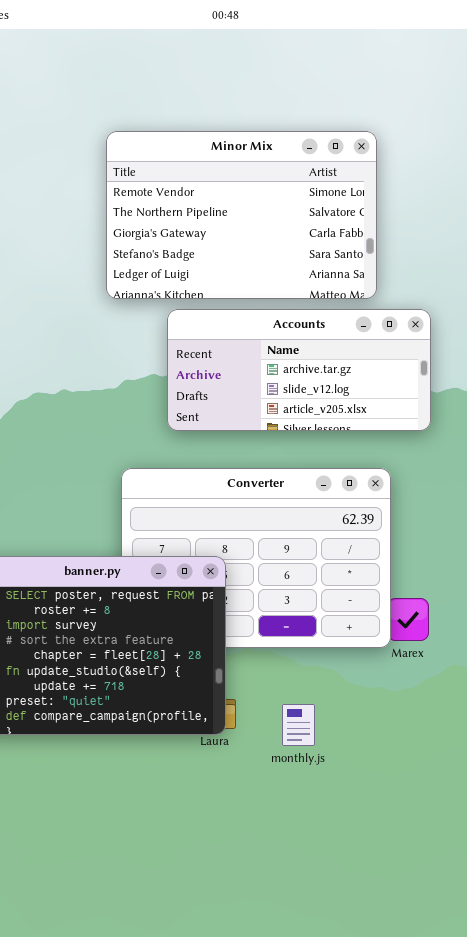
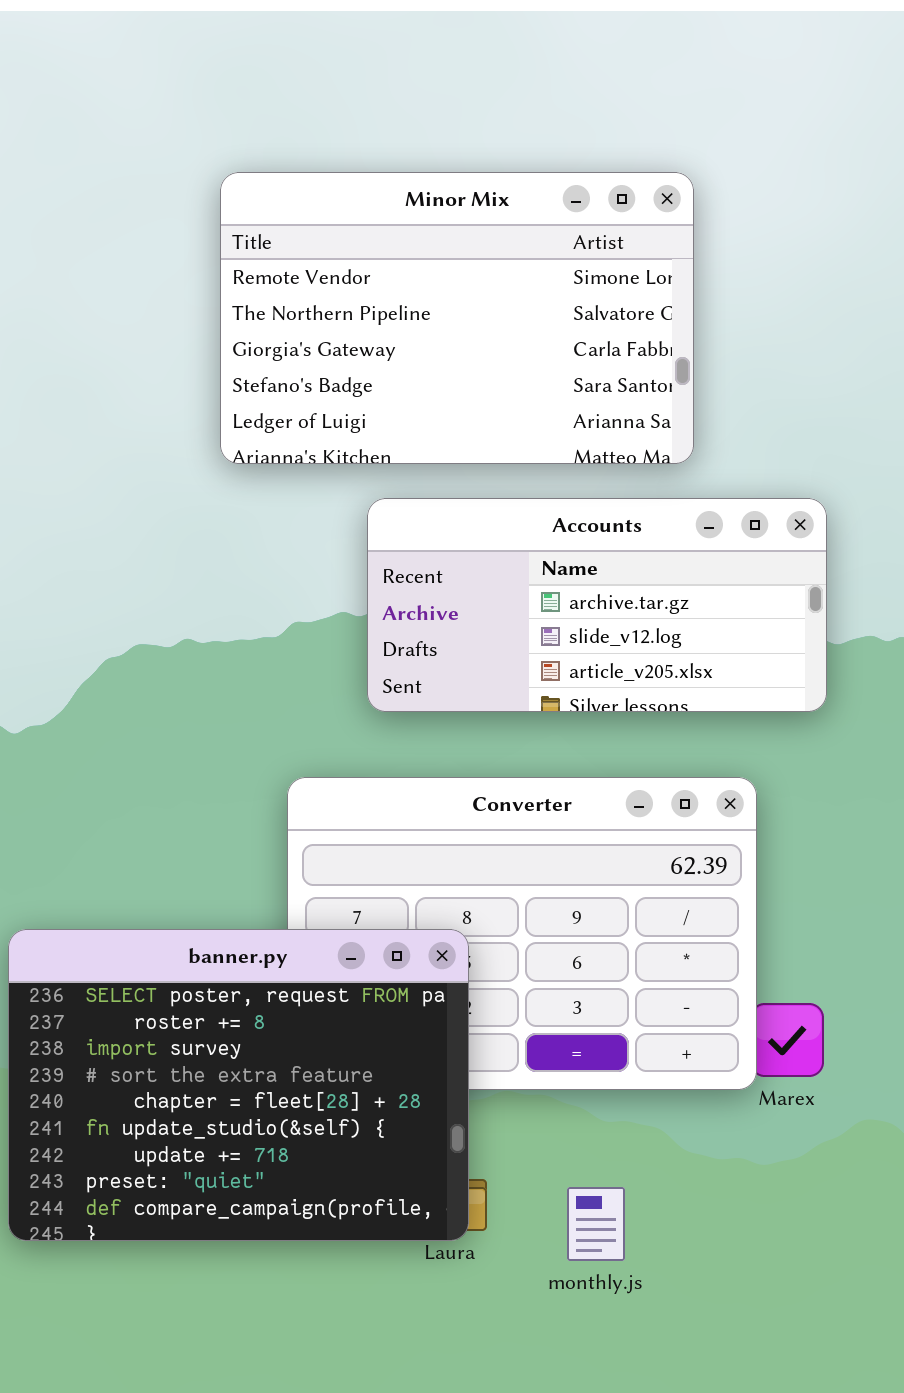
Minor Mix: [106,131,377,299] -> [220,172,694,464], moved

